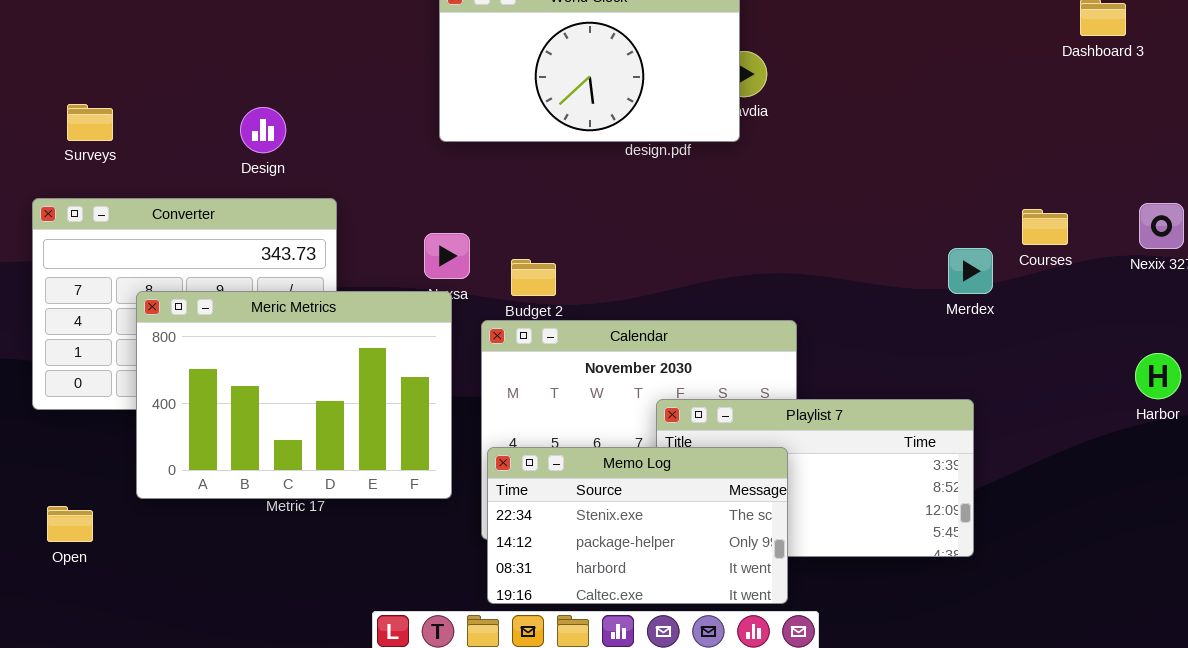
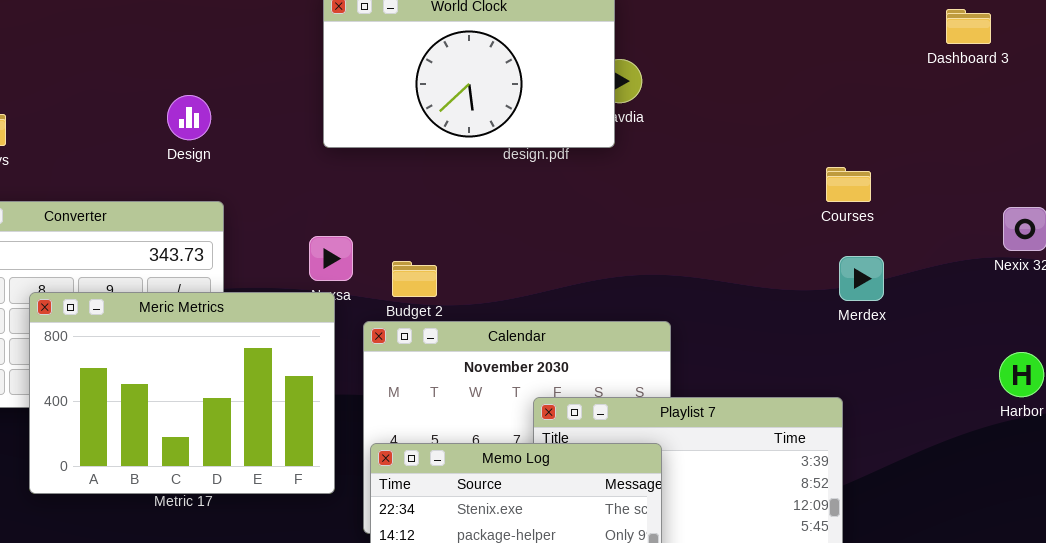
Design: [240,107,286,153] -> [167,95,211,140], moved
Courses: [1022,209,1068,245] -> [826,167,871,202], moved
Merdex: [948,248,993,294] -> [839,256,884,301], moved

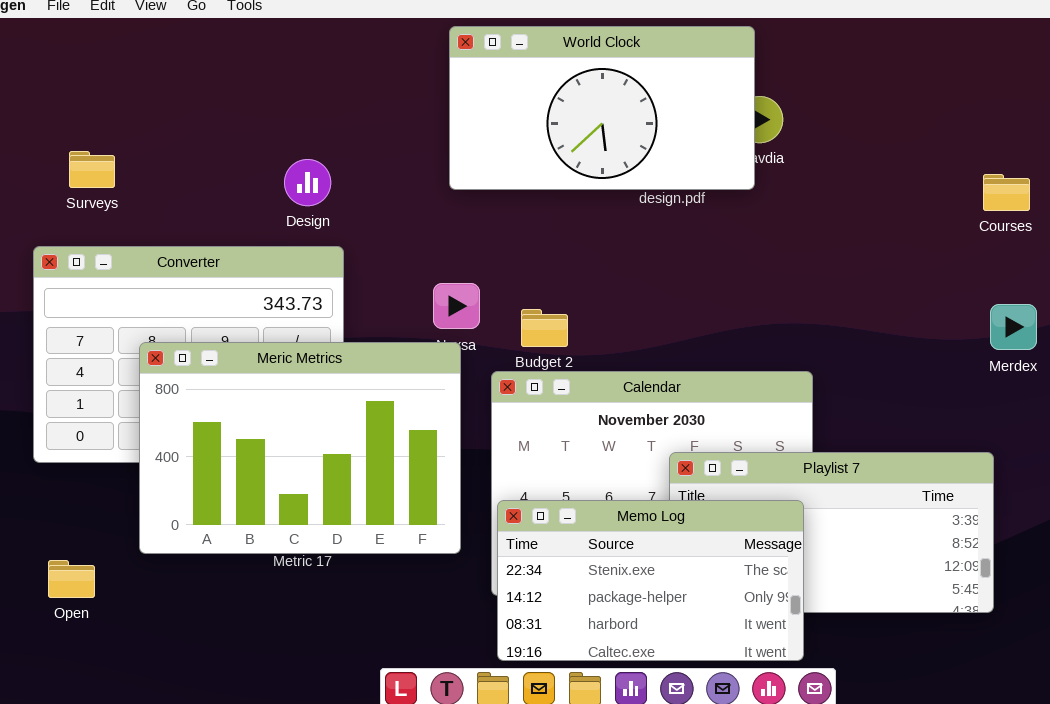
Design: [167,95,211,140] -> [284,159,331,206], moved
Courses: [826,167,871,202] -> [983,174,1030,211], moved

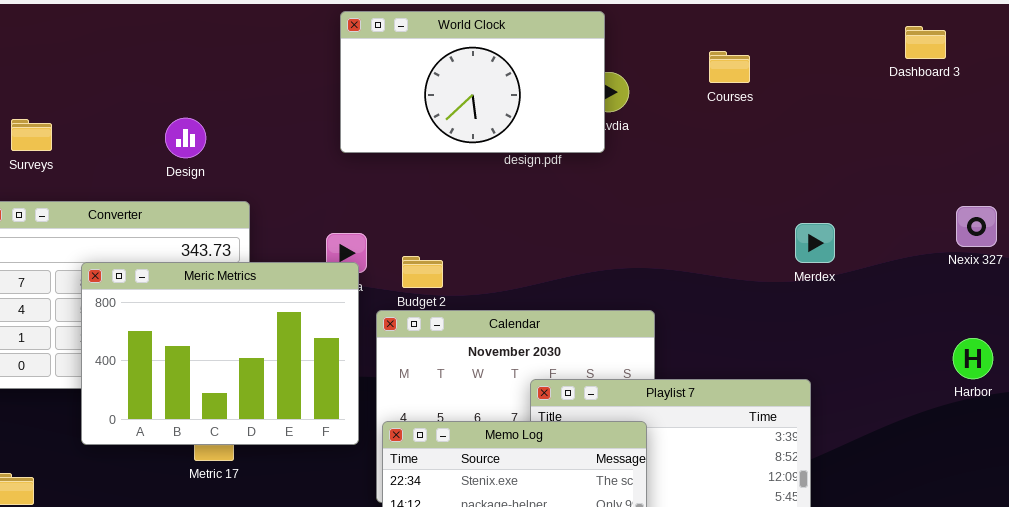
Design: [284,159,331,206] -> [165,118,206,158], moved
Courses: [983,174,1030,211] -> [709,51,750,83], moved
Merdex: [990,304,1037,350] -> [795,223,835,263], moved
Meric Metrics: [139,342,461,554] -> [81,262,359,445], moved

